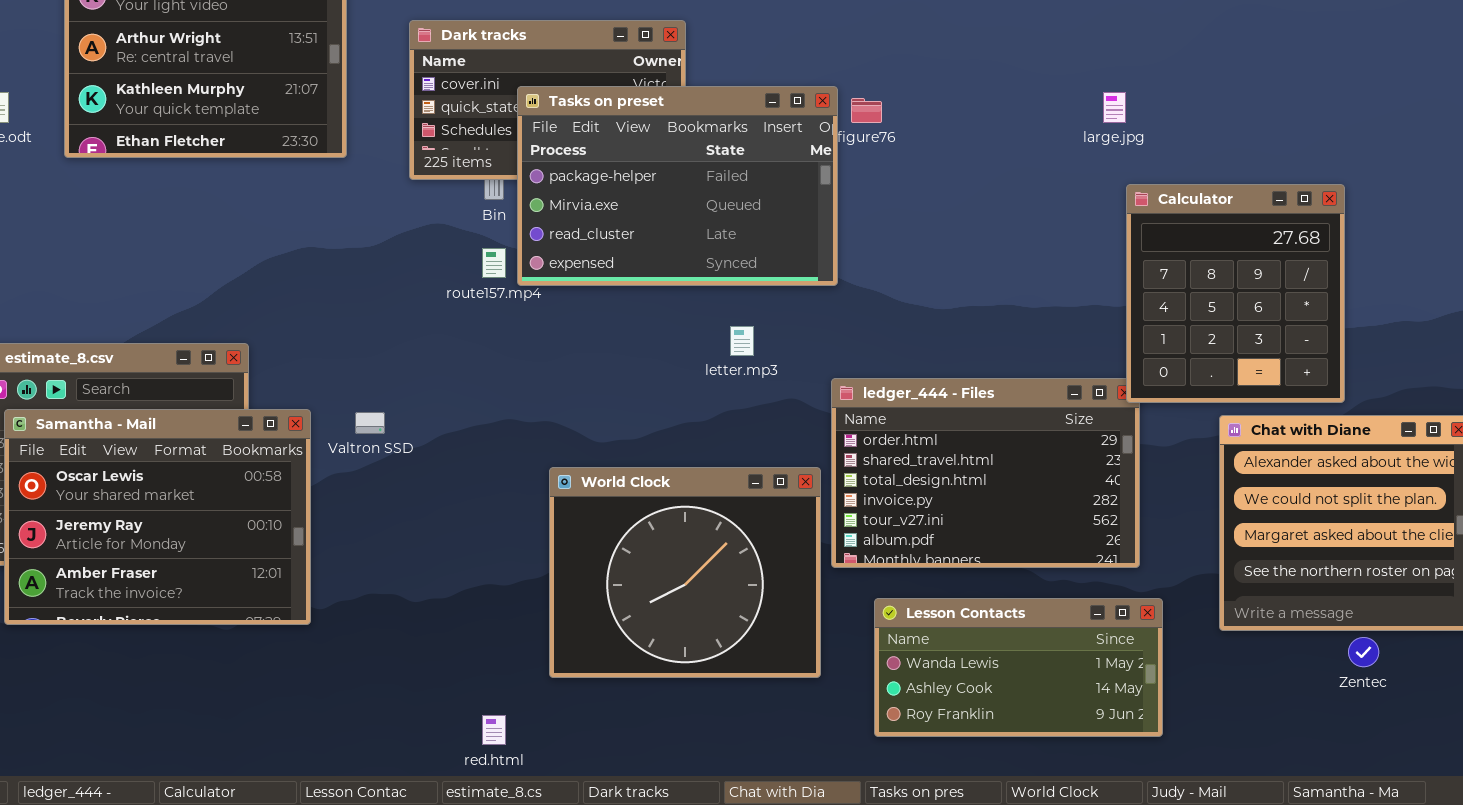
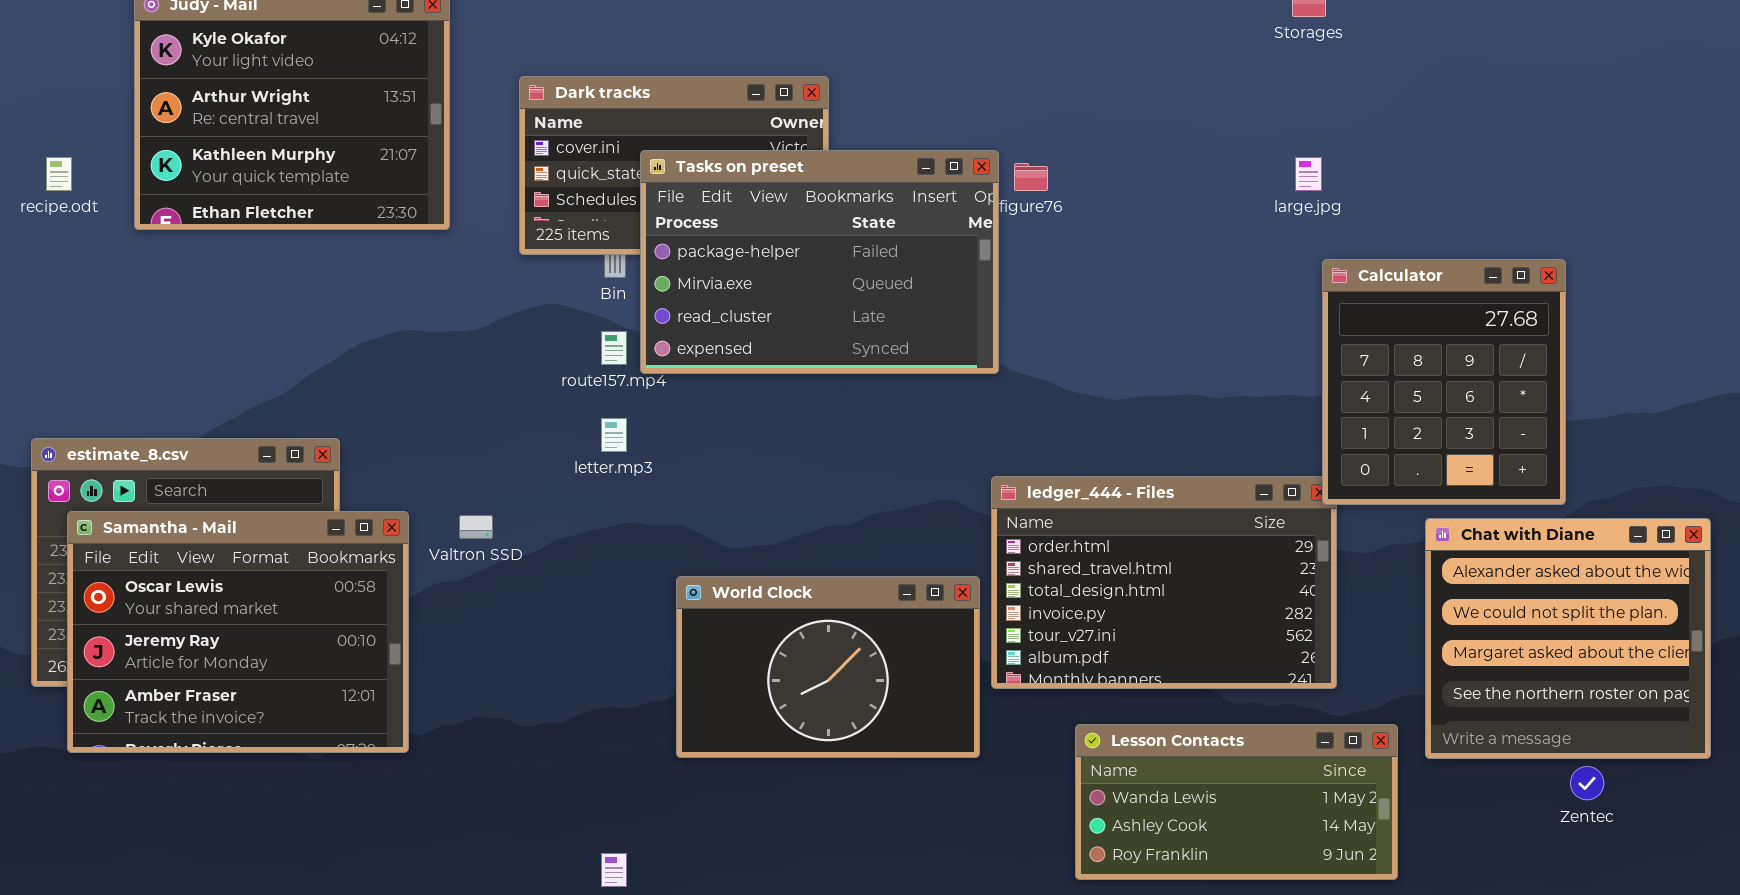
letter.mp3: [730,326,754,356] -> [601,418,627,452], moved
World Clock: [549,467,821,678] -> [676,576,980,758], resized
Lesson Contacts: [874,598,1163,737] -> [1075,724,1398,880], moved

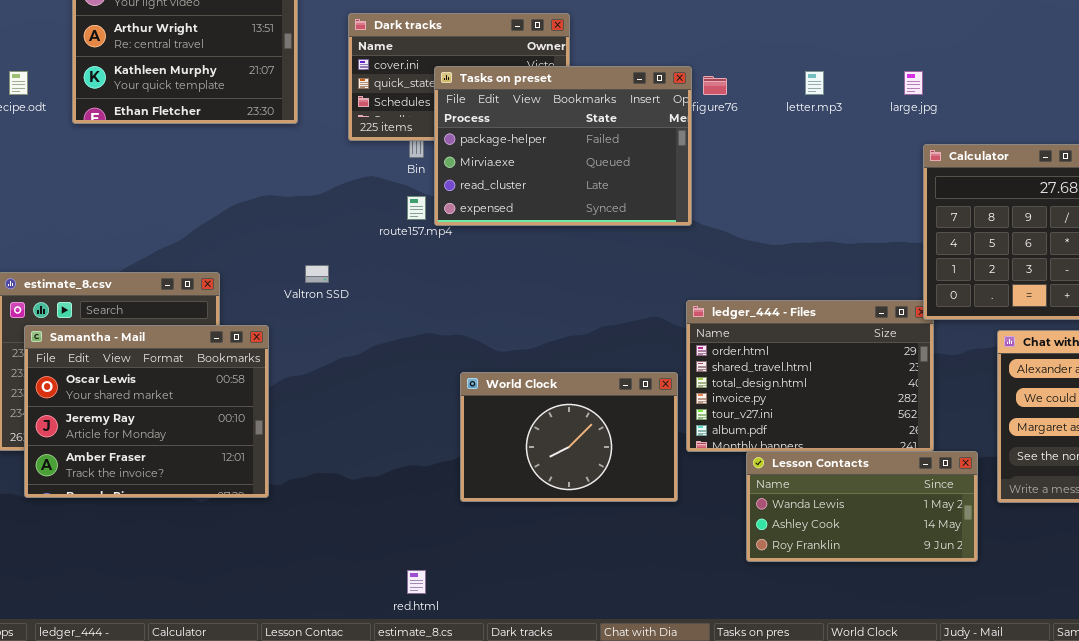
letter.mp3: [601,418,627,452] -> [805,71,824,95], moved
Valtron SSD: [459,515,493,539] -> [305,265,329,283], moved
Lesson Contacts: [1075,724,1398,880] -> [746,451,978,562], moved

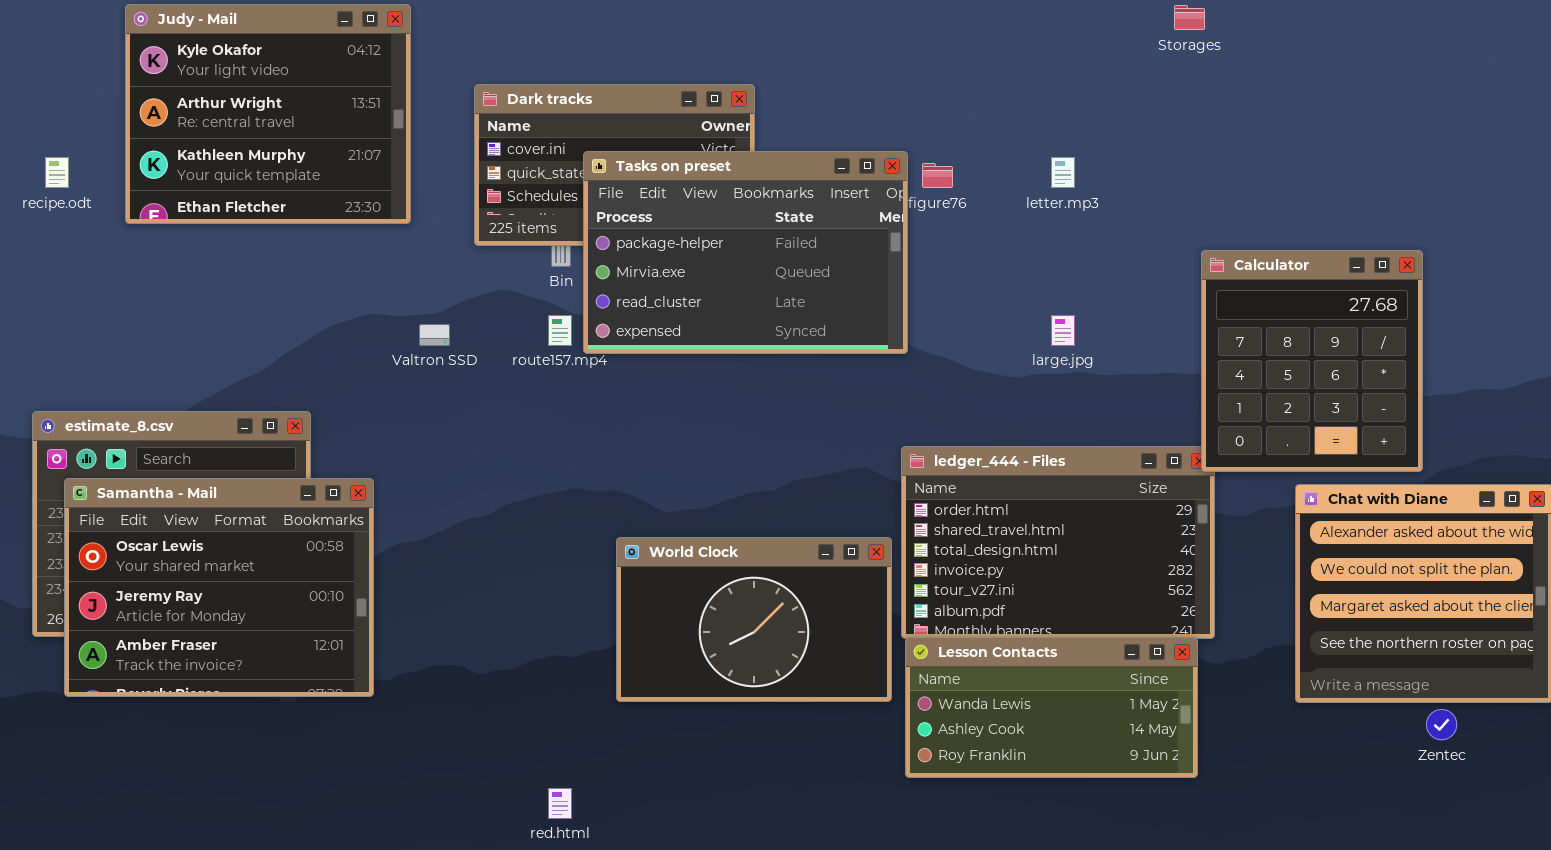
large.jpg: [904,71,923,95] -> [1051,315,1075,346], moved
Valtron SSD: [305,265,329,283] -> [419,324,450,346], moved
Lesson Contacts: [746,451,978,562] -> [905,637,1198,778], moved

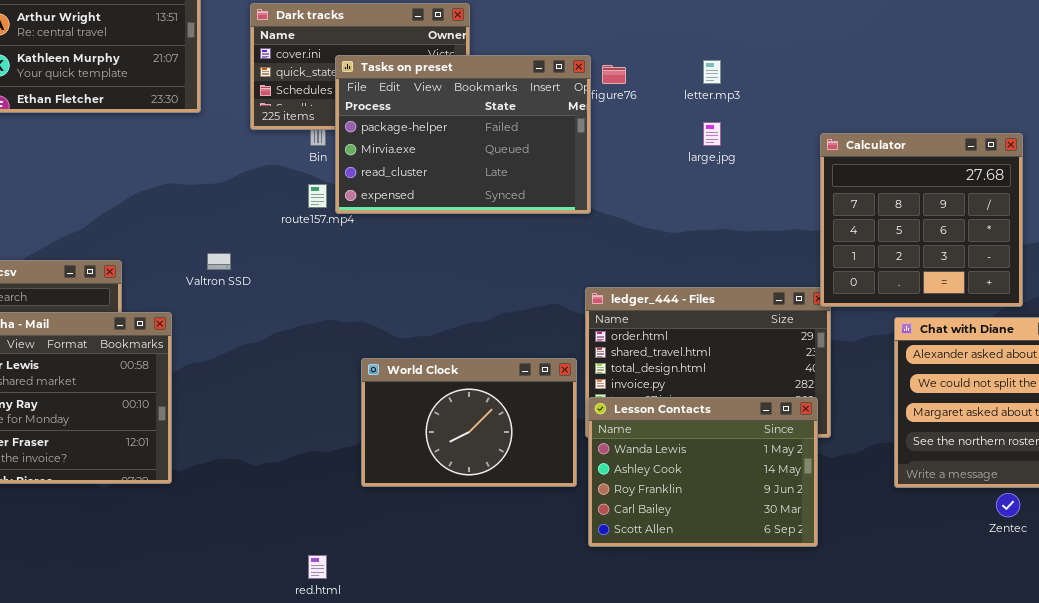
Calculator: [1201,250,1423,472] -> [820,133,1023,307], resized
large.jpg: [1051,315,1075,346] -> [703,122,721,146], moved
Valtron SSD: [419,324,450,346] -> [207,253,231,270], moved
Lesson Contacts: [905,637,1198,778] -> [588,397,818,547], resized

